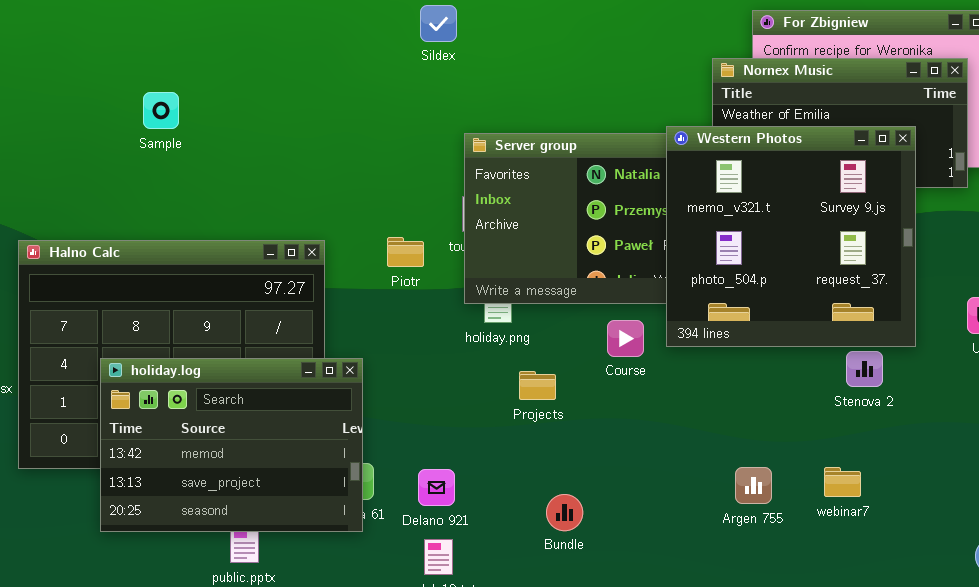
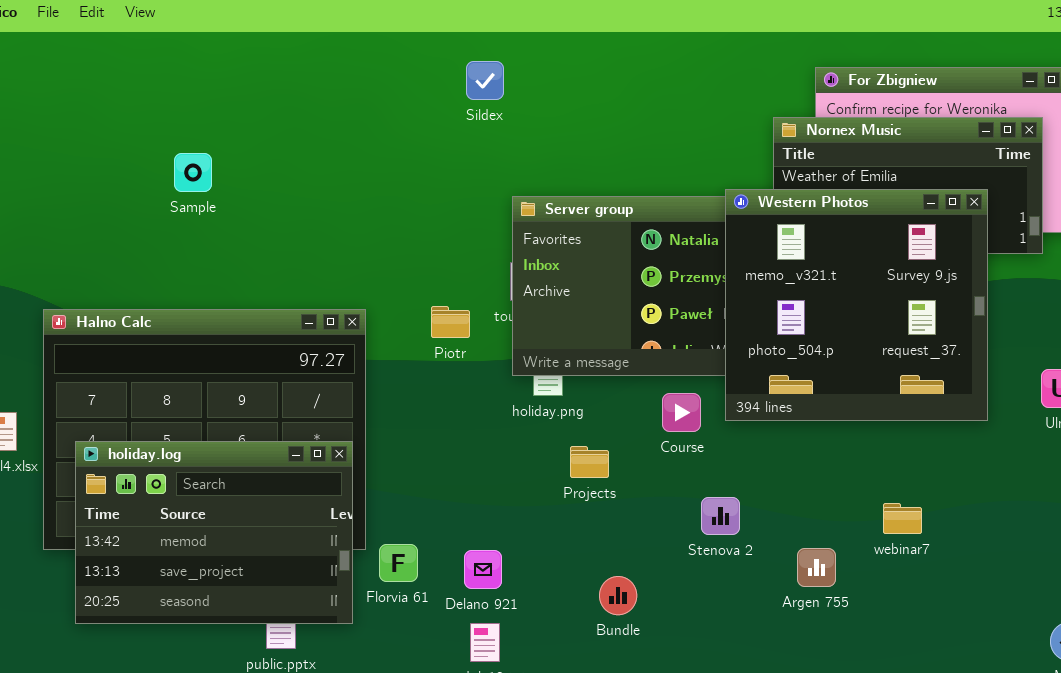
Stenova 2: [846,351,883,387] -> [701,497,740,535], moved
holiday.log: [100,358,363,532] -> [75,441,353,624], moved
webinar7: [824,467,861,497] -> [883,503,922,534], moved

